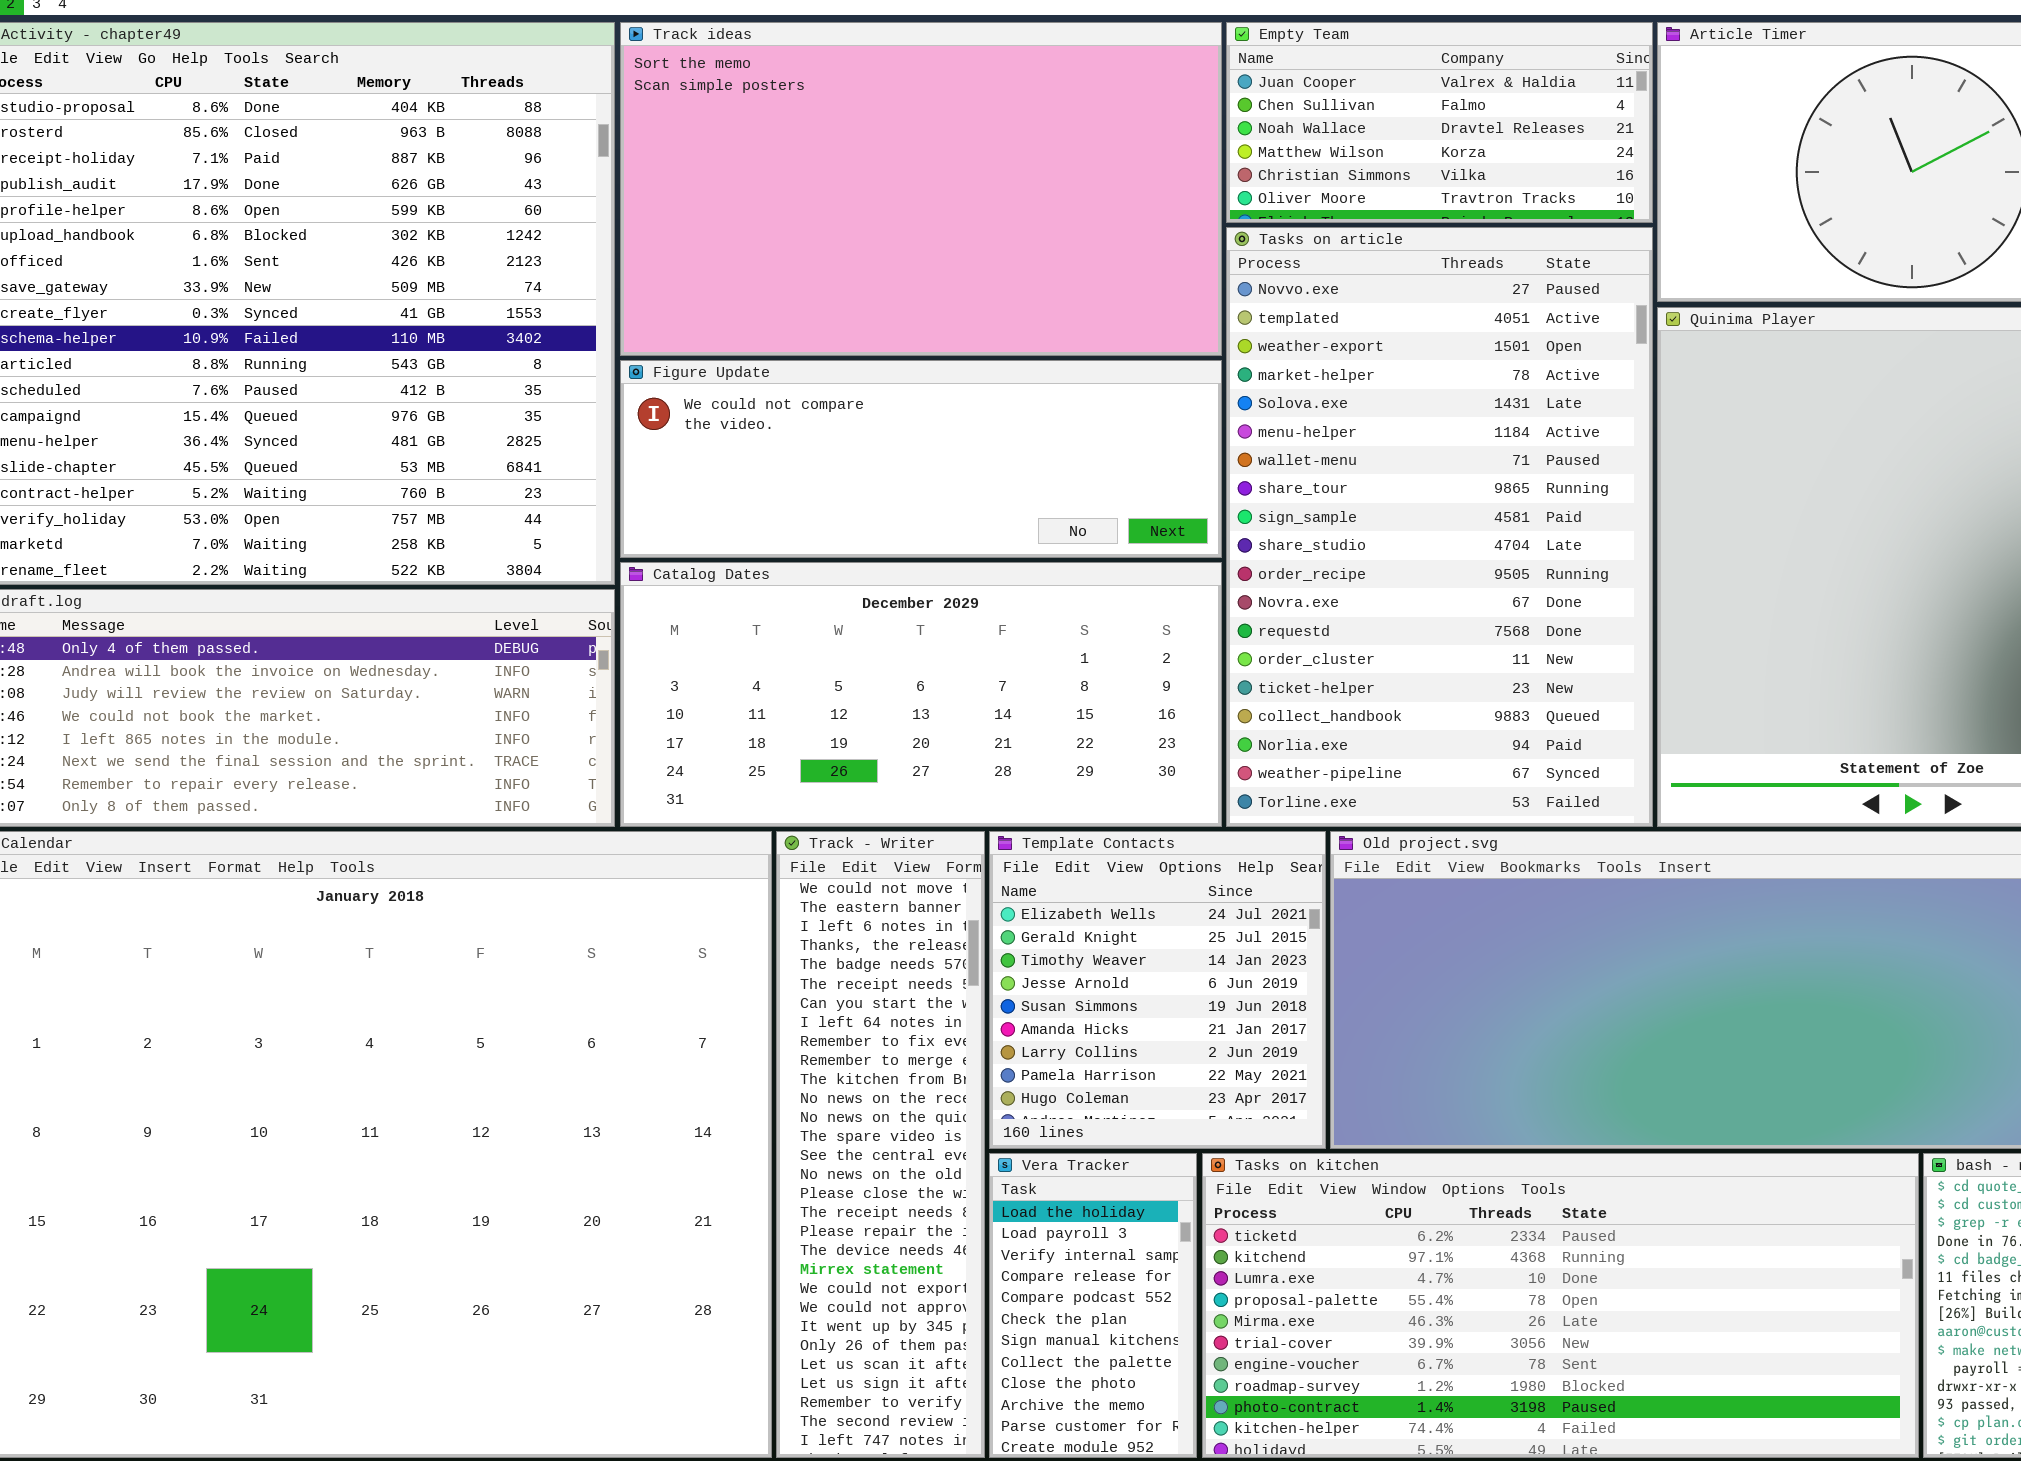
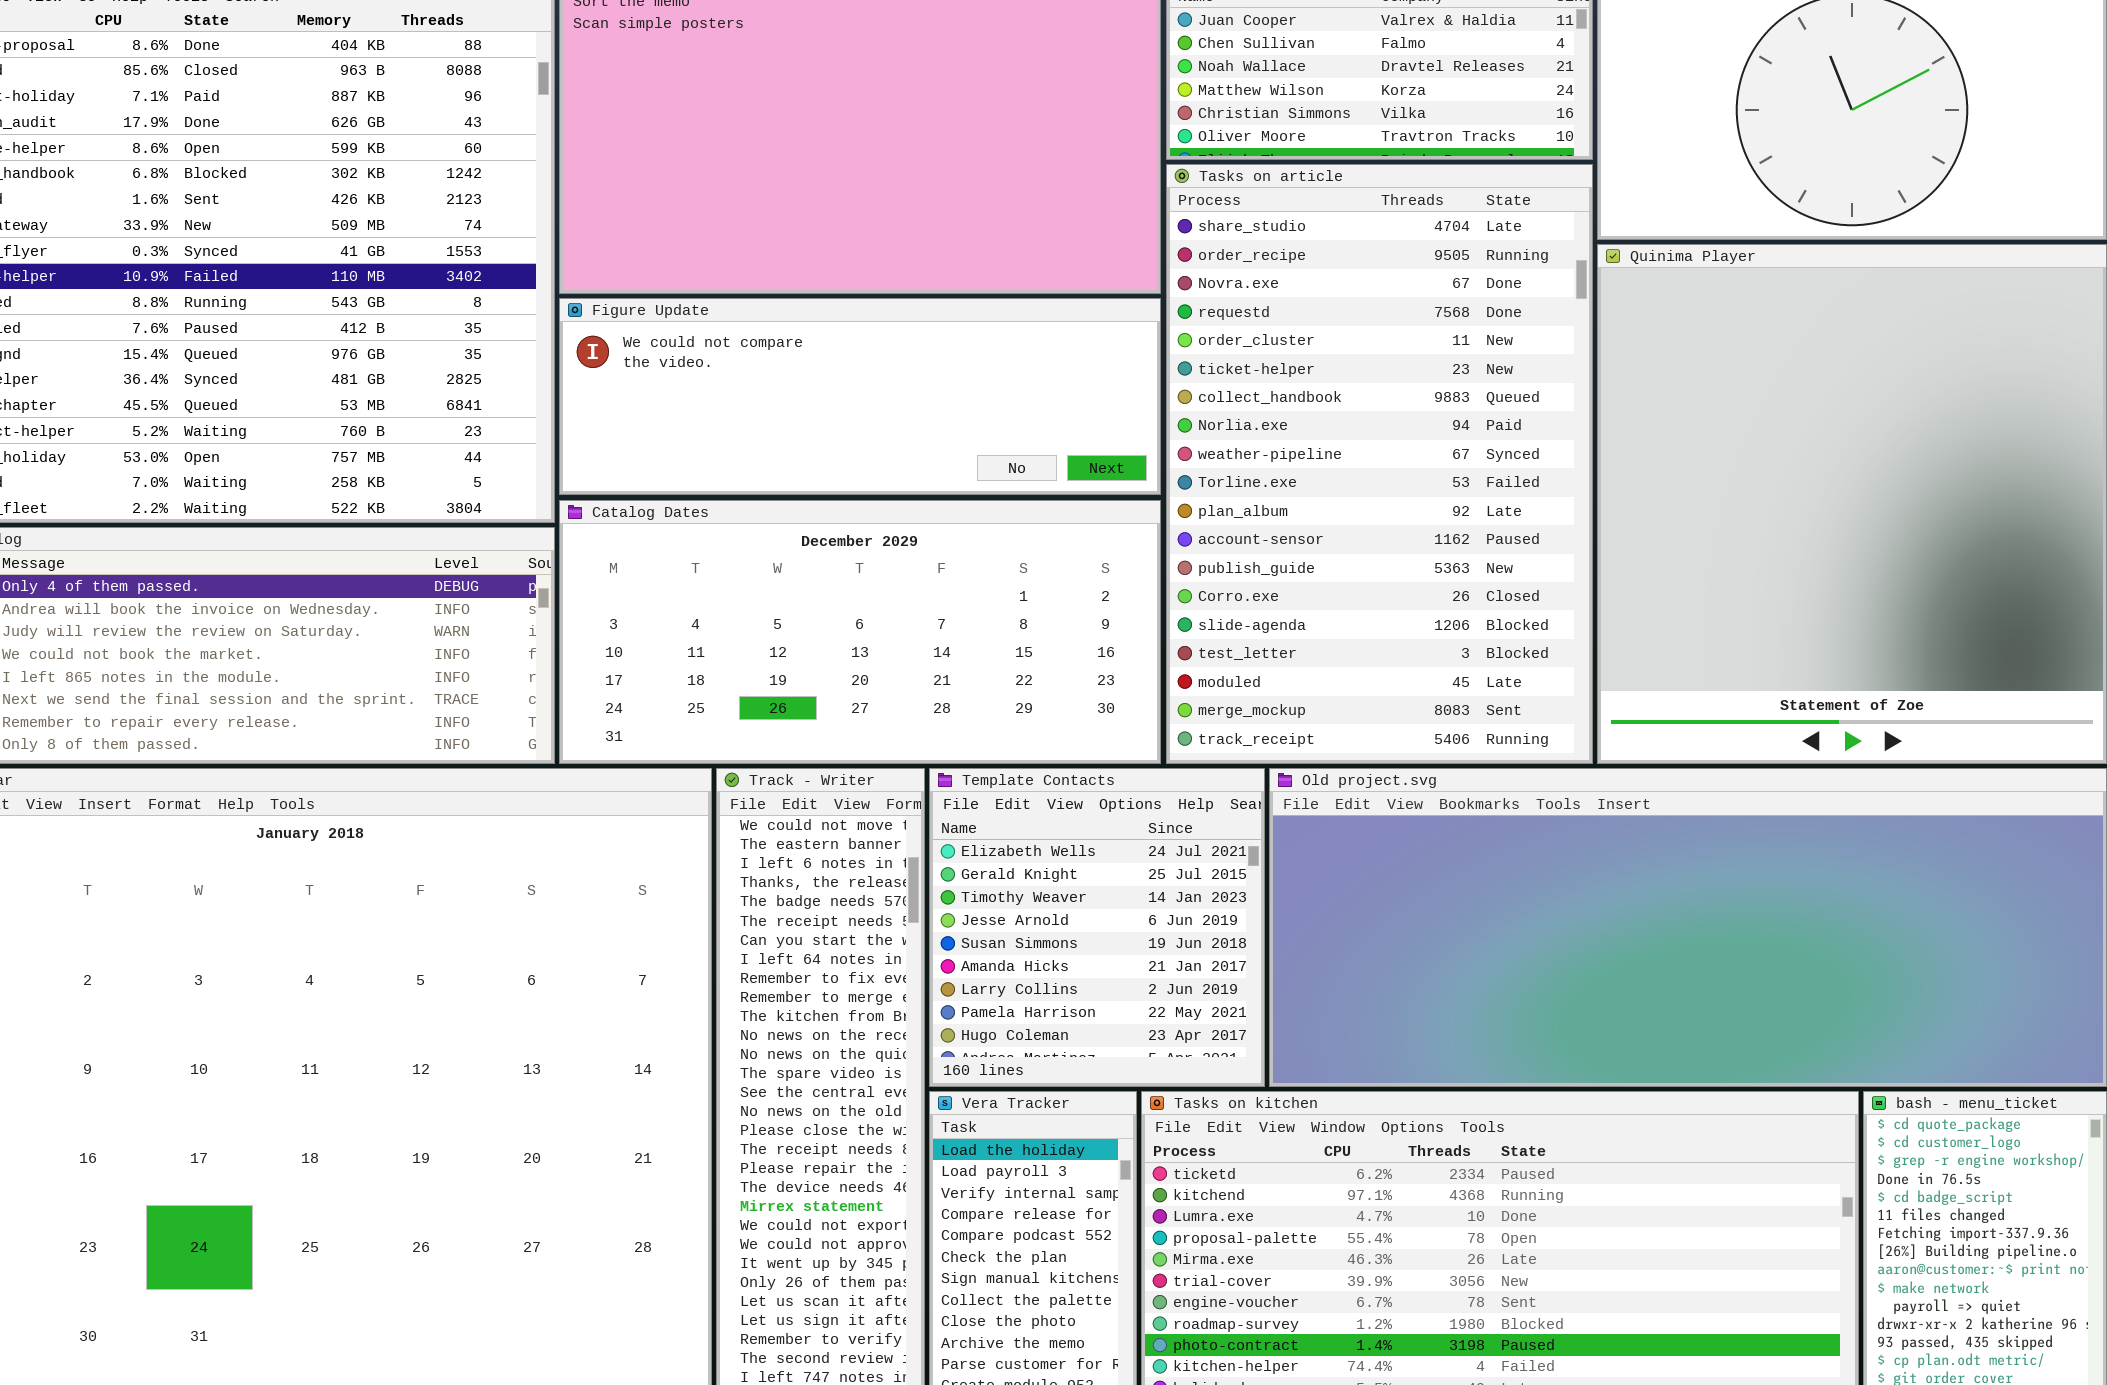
Tasks on article: [1226,227,1653,827] -> [1166,164,1593,764], scrolled down 9 rows

